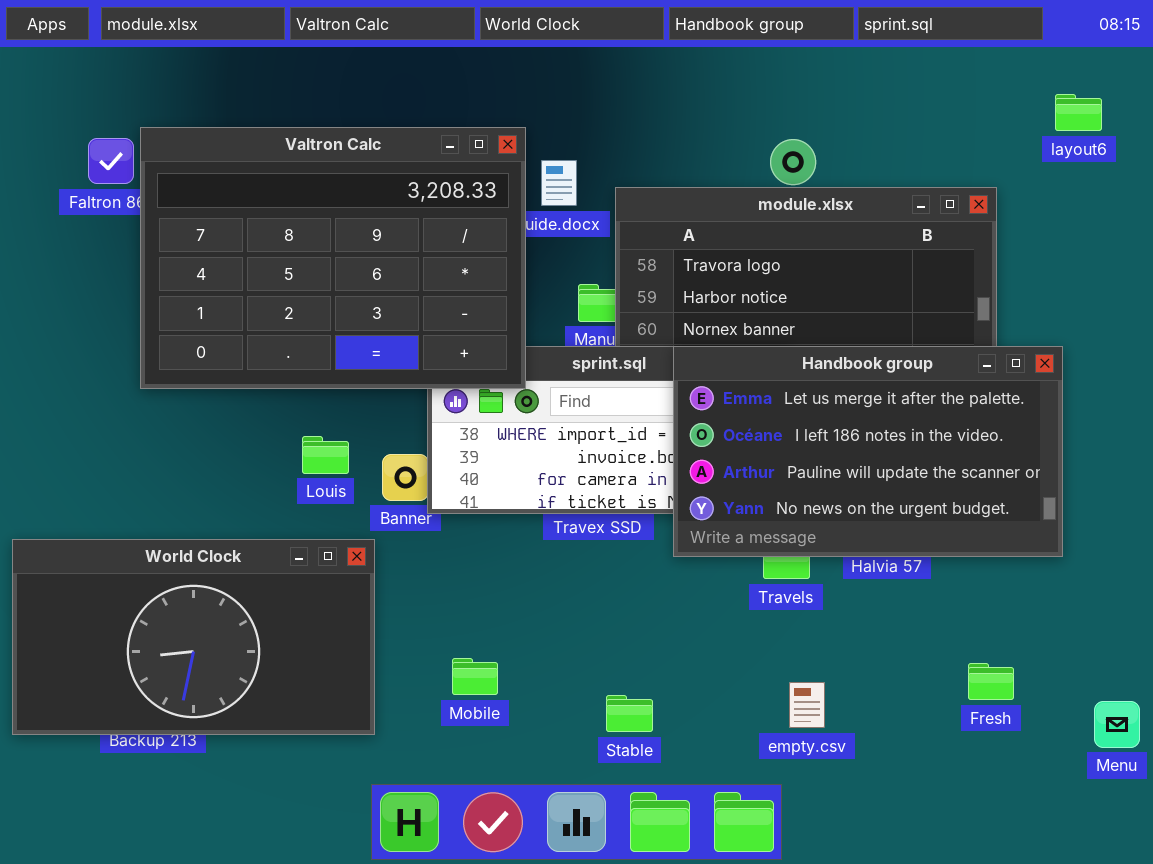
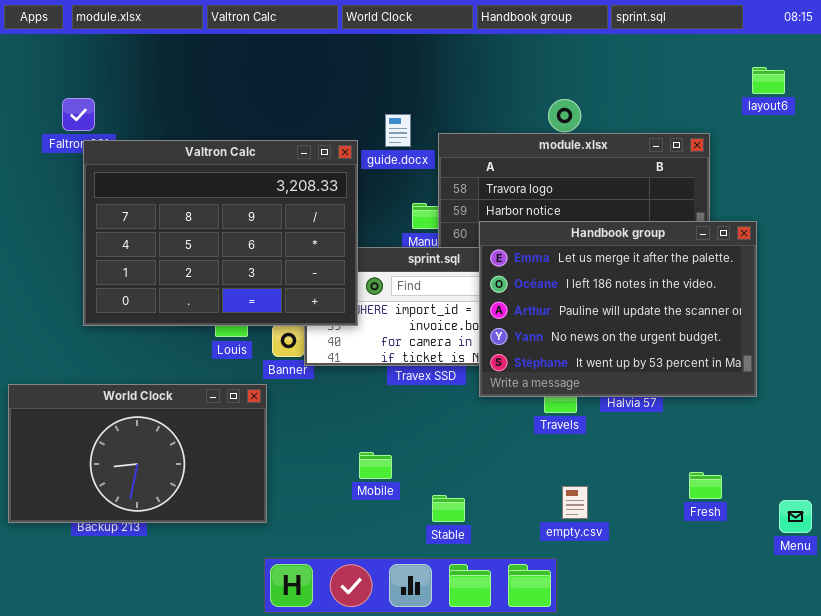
Valtron Calc: [140,127,526,389] -> [83,140,358,326], moved
Handbook group: [673,346,1063,557] -> [479,221,757,397], resized
Mobile: [452,658,498,695] -> [359,452,392,479], moved

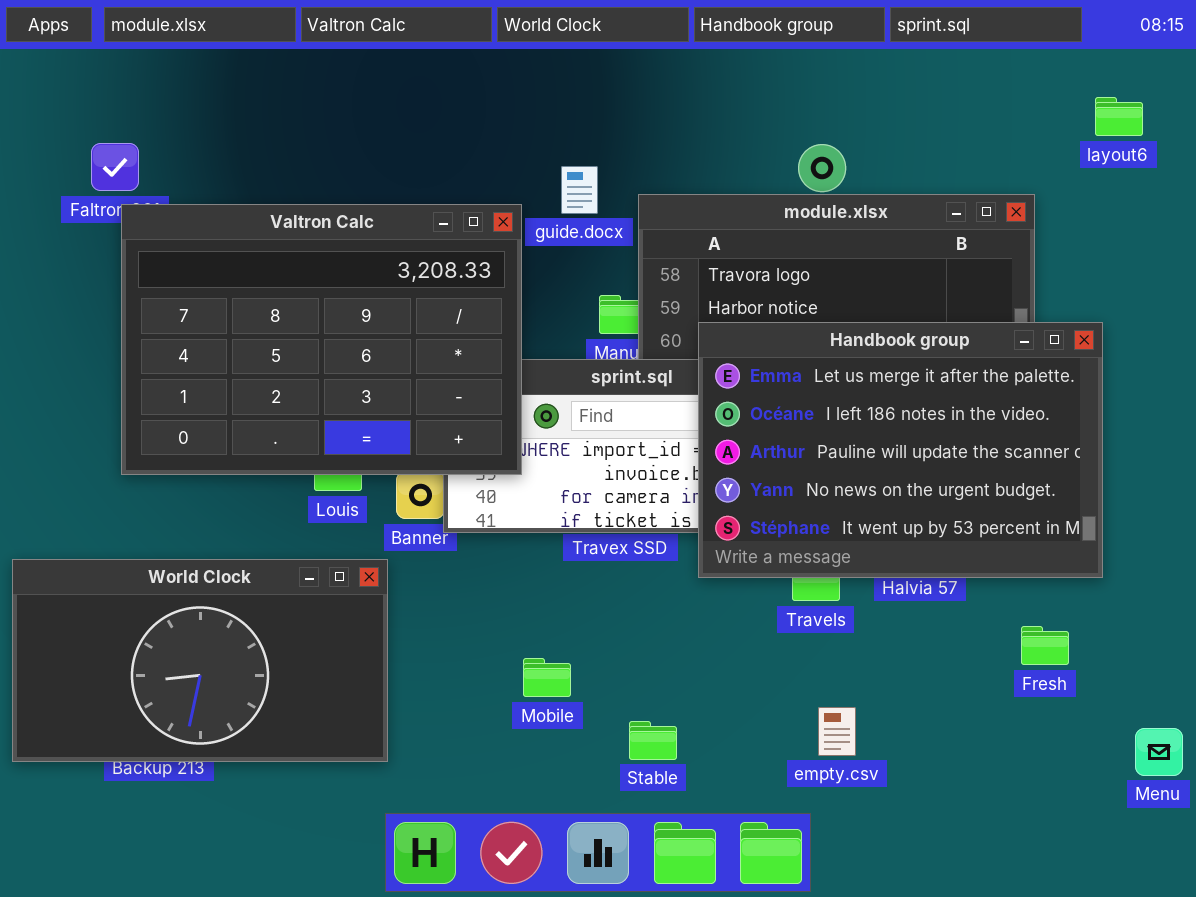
Fresh: [689,472,722,499] -> [1021,626,1069,665], moved

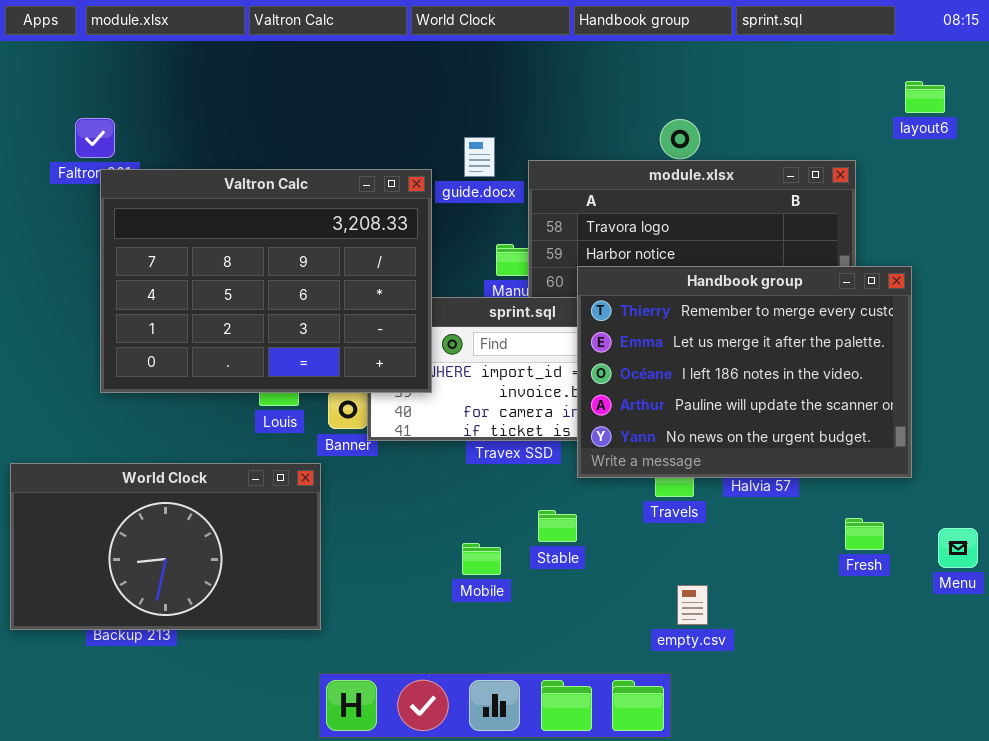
Handbook group: [698,322,1103,578] -> [577,266,912,478], scrolled up 1 row
Mobile: [523,658,571,697] -> [462,543,501,575], moved
Stable: [629,721,677,760] -> [538,510,577,542], moved
Menu: [1135,728,1183,776] -> [938,528,978,568], moved

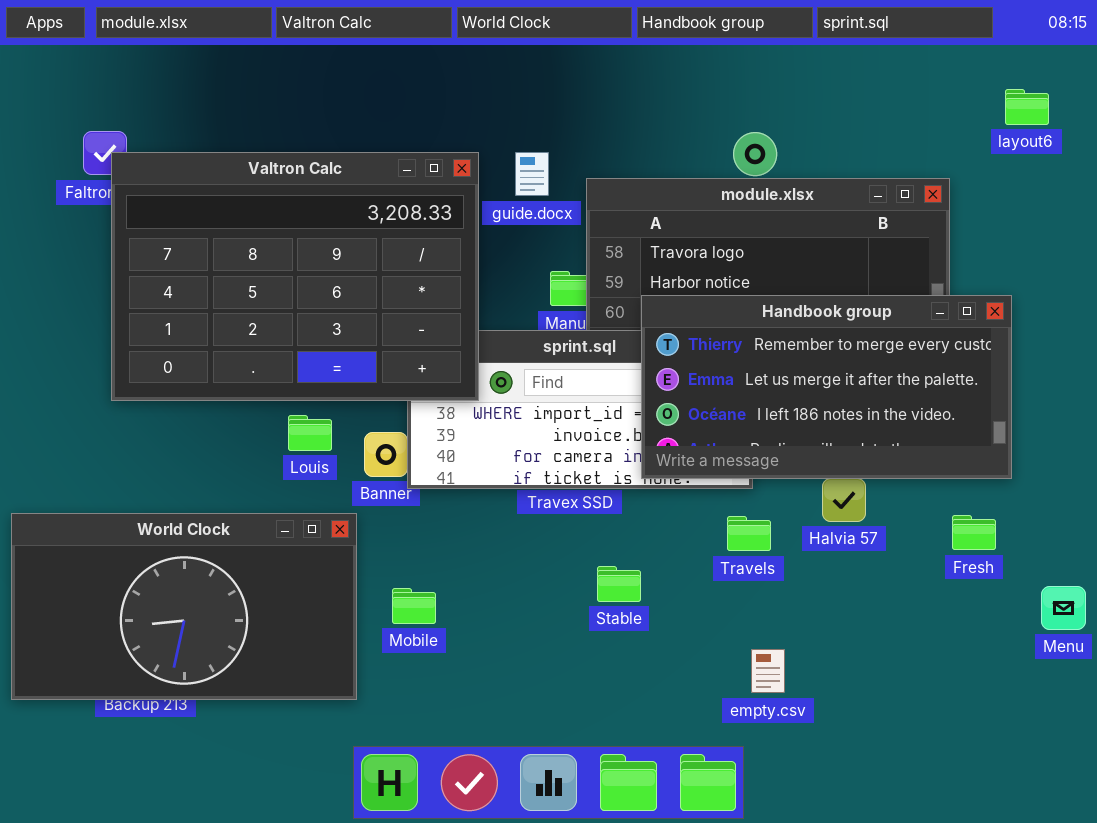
Valtron Calc: [100,169,432,393] -> [111,152,479,401], moved
Handbook group: [577,266,912,478] -> [641,295,1012,479], resized
Fresh: [845,518,884,550] -> [952,515,996,550], moved
Mobile: [462,543,501,575] -> [392,588,436,624], moved

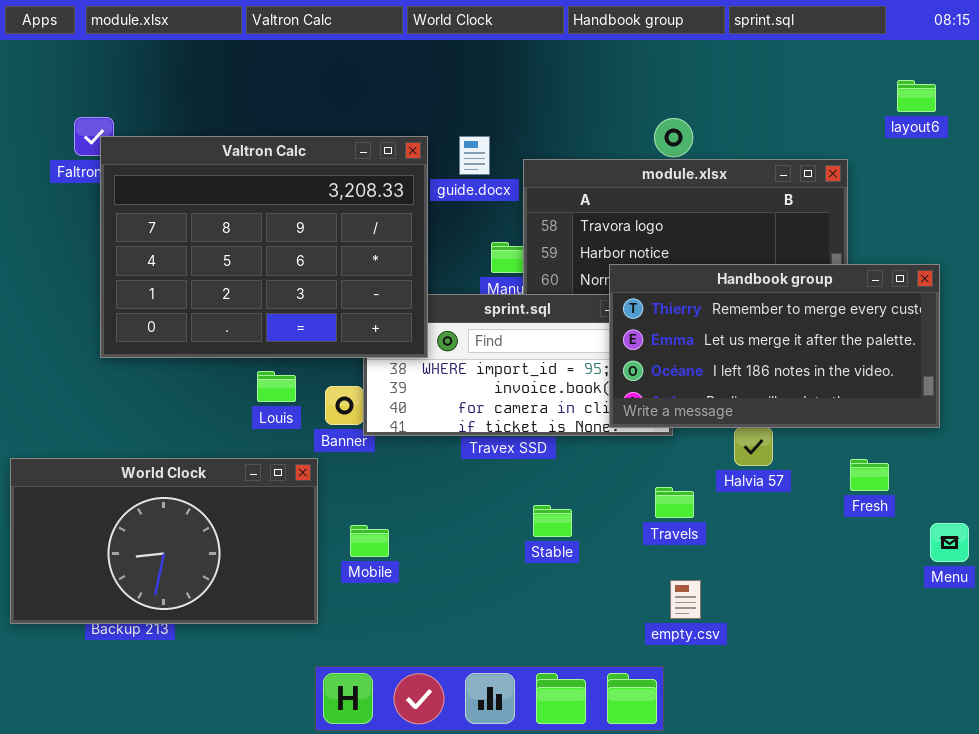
Handbook group: [641,295,1012,479] -> [609,264,940,428], moved
Travels: [727,516,771,551] -> [655,487,694,518], moved

